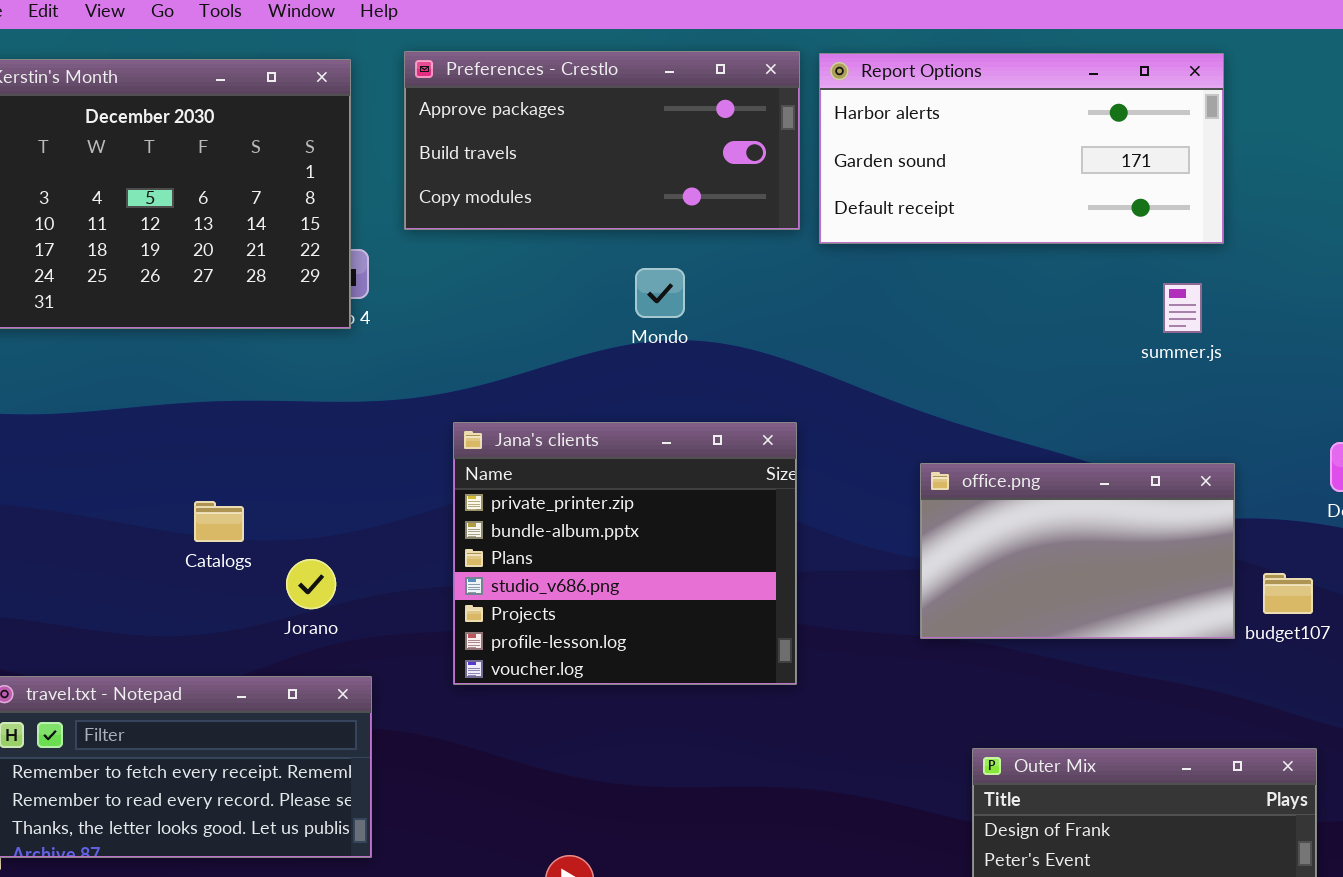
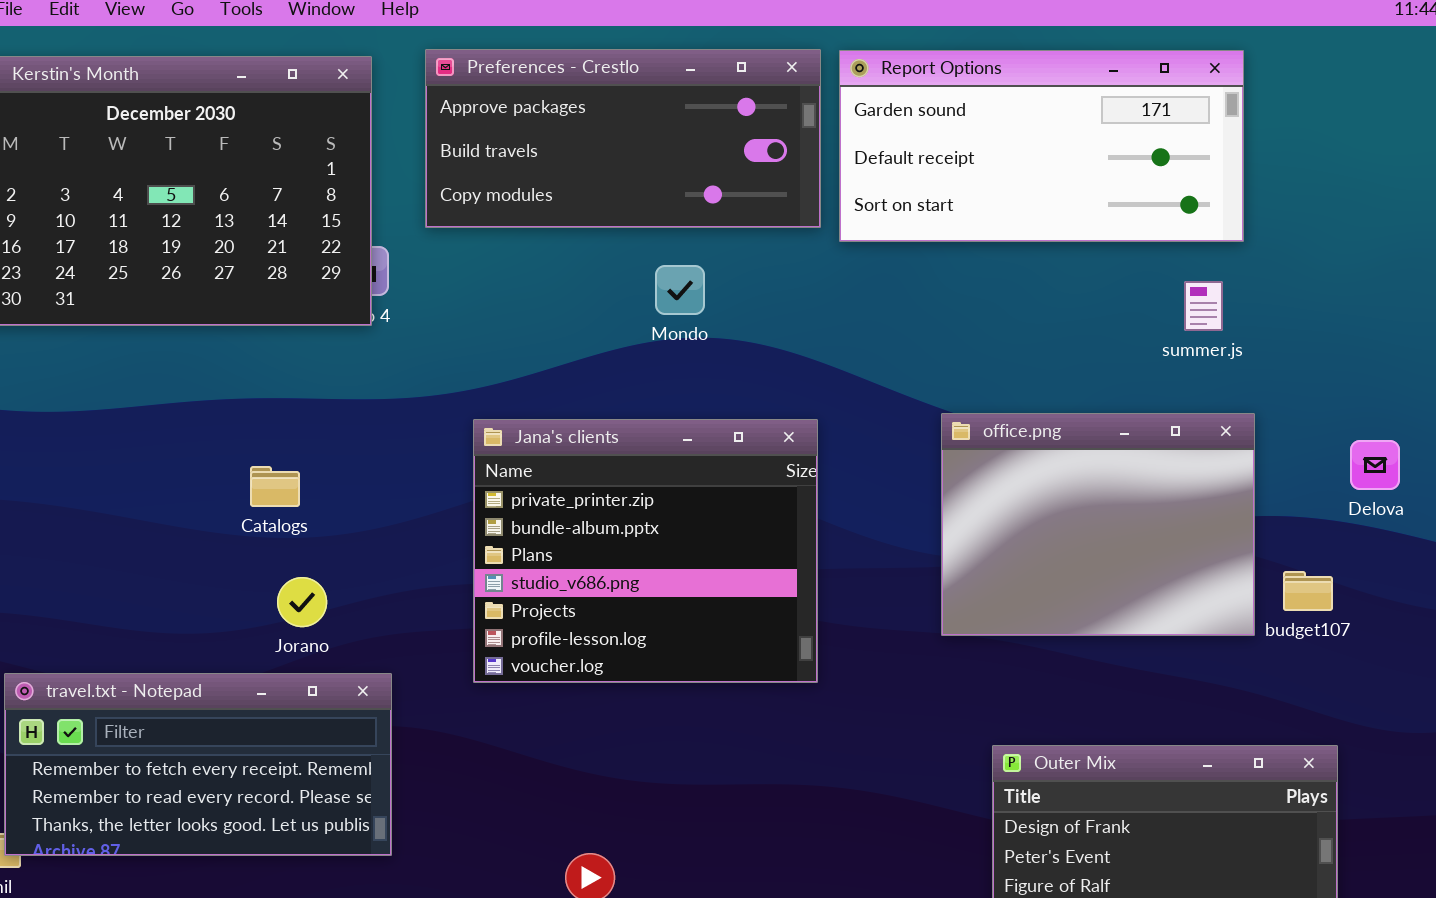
Report Options: [819,53,1224,244] -> [839,50,1244,242], scrolled down 1 row
office.png: [920,463,1235,639] -> [941,413,1255,636], resized
Catalogs: [194,501,244,542] -> [250,466,300,507], moved
Jorano: [286,559,336,609] -> [277,577,327,627], moved

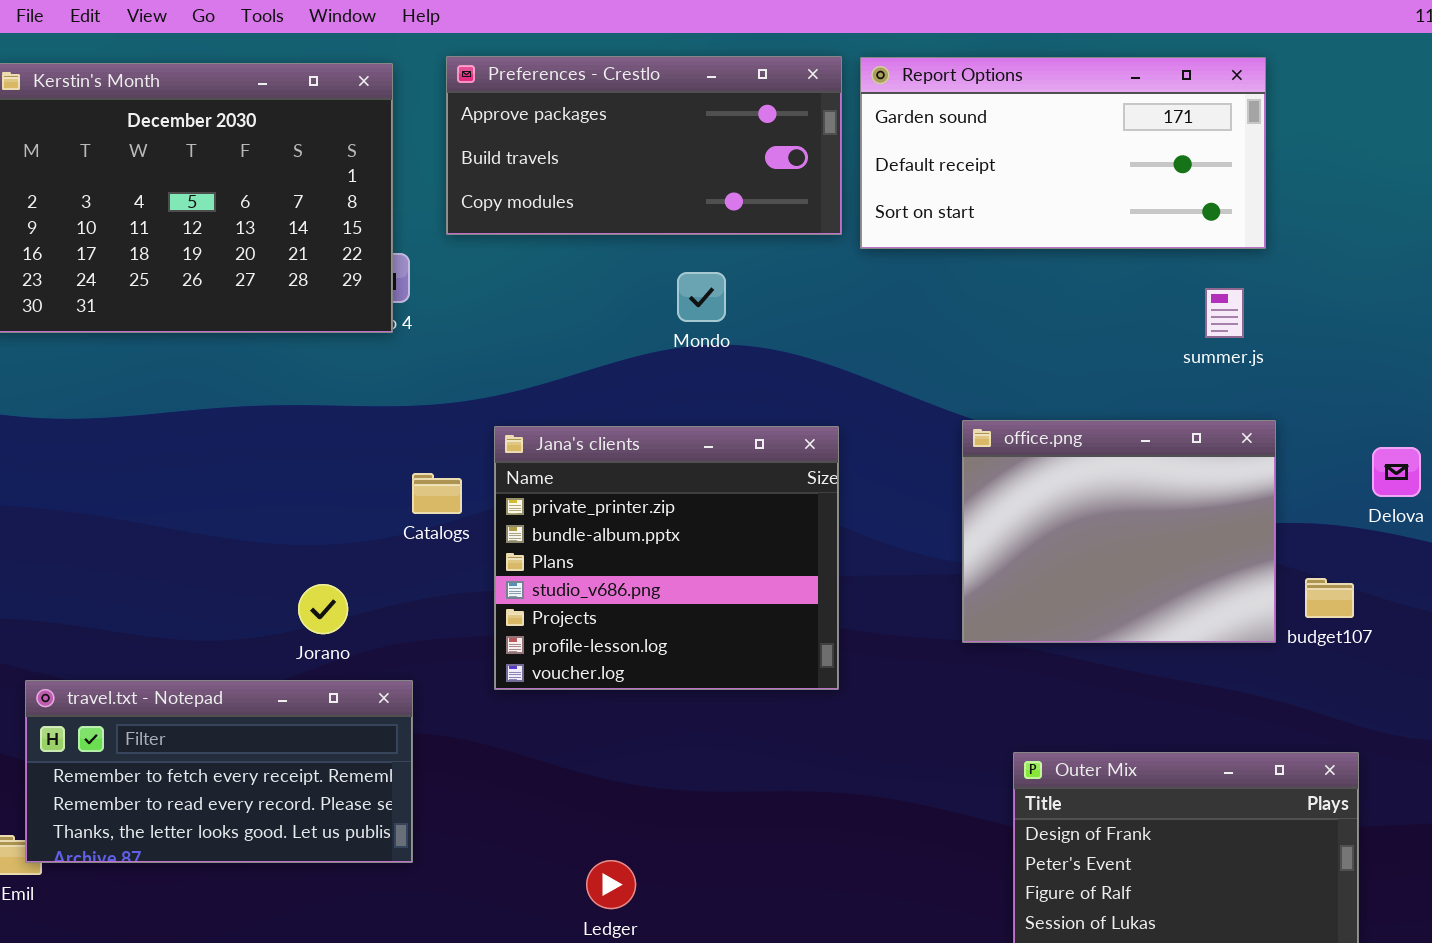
Catalogs: [250,466,300,507] -> [412,473,462,514], moved

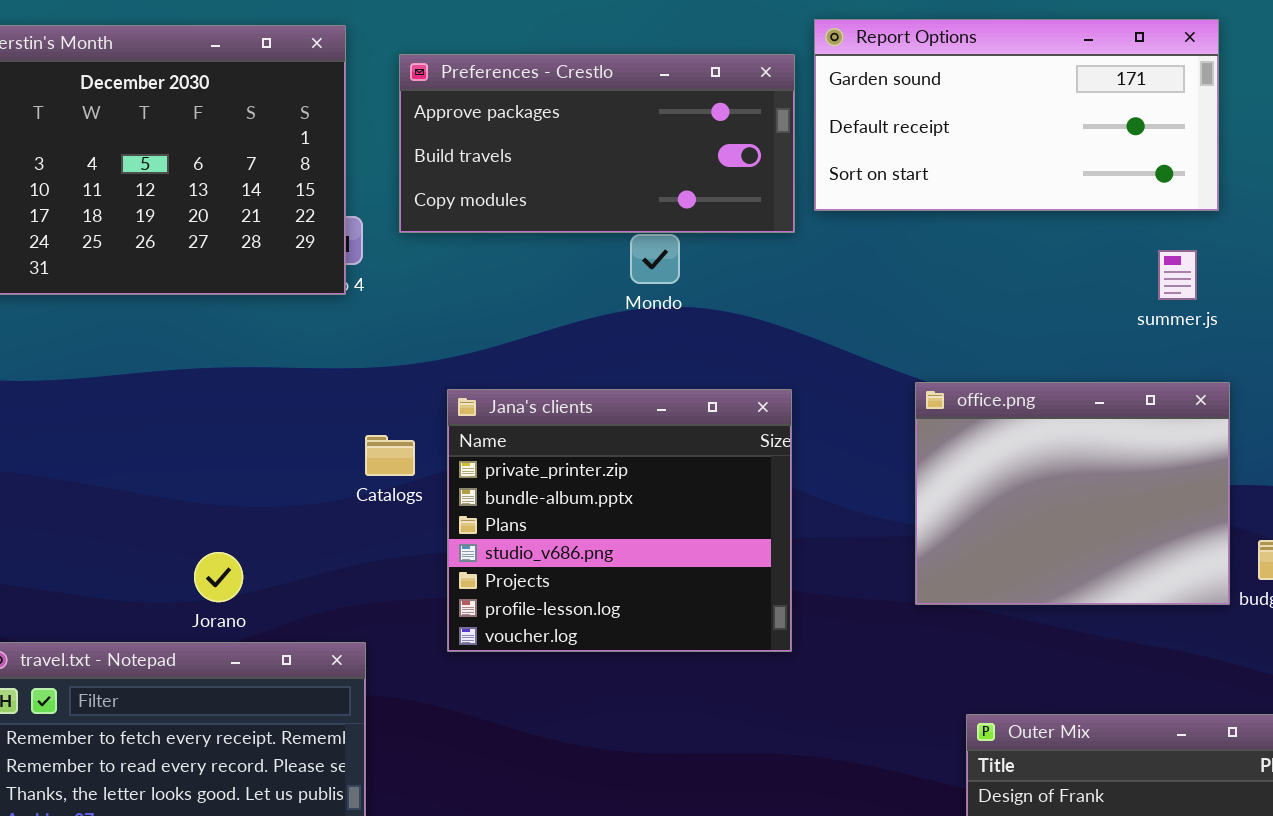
Preferences - Crestlo: [446,56,842,235] -> [399,54,795,233], moved
Jorano: [298,584,348,634] -> [194,552,243,602], moved

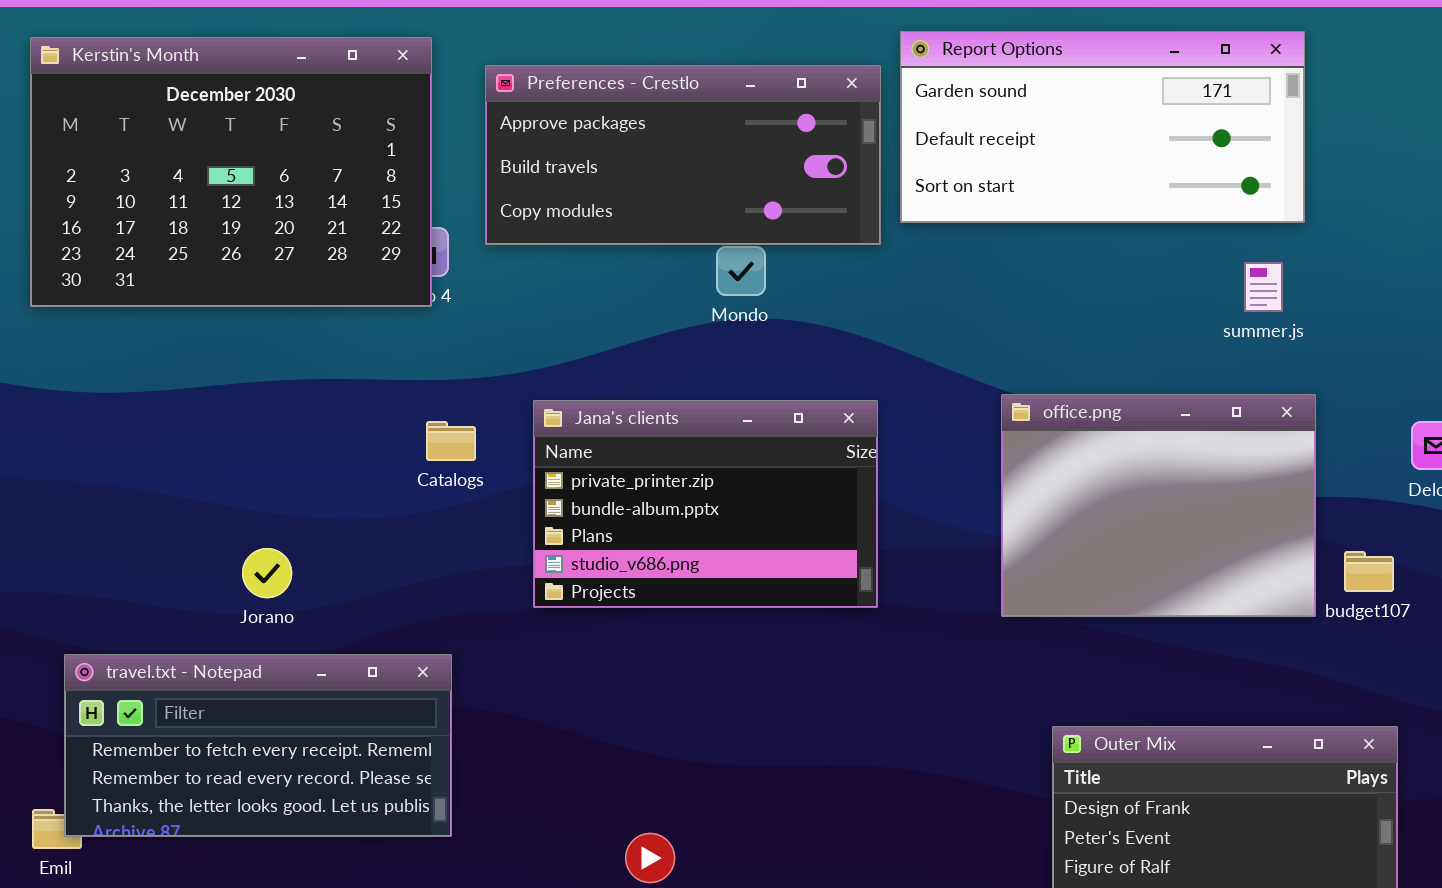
Jana's clients: [447,389,792,652] -> [533,400,878,608], resized
Catalogs: [365,435,415,476] -> [426,421,476,461], moved
Jorano: [194,552,243,602] -> [242,548,292,598], moved

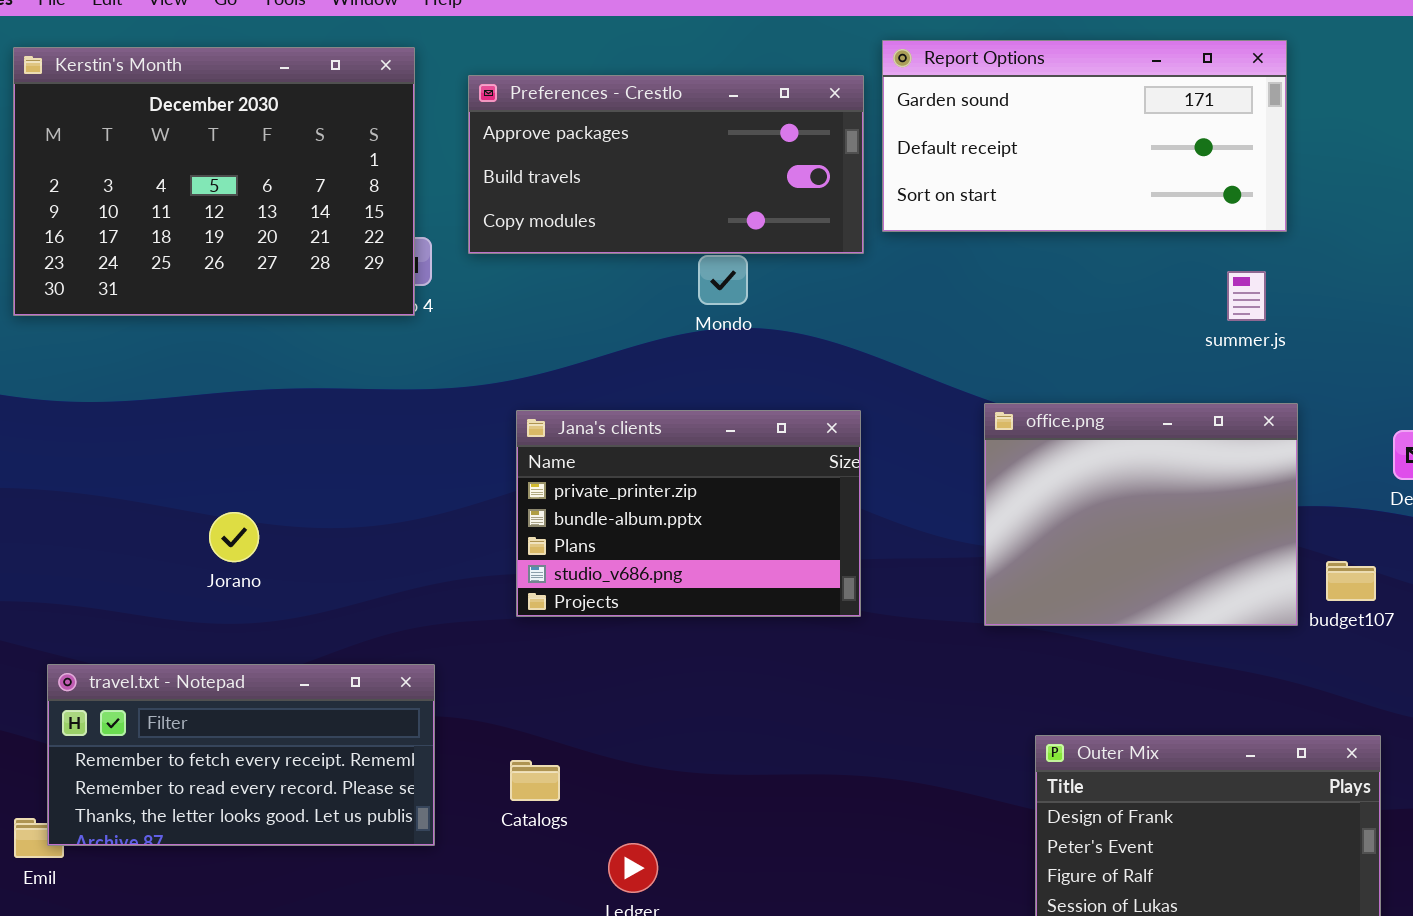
Catalogs: [426,421,476,461] -> [510,760,560,801], moved
Jorano: [242,548,292,598] -> [209,512,259,562], moved

